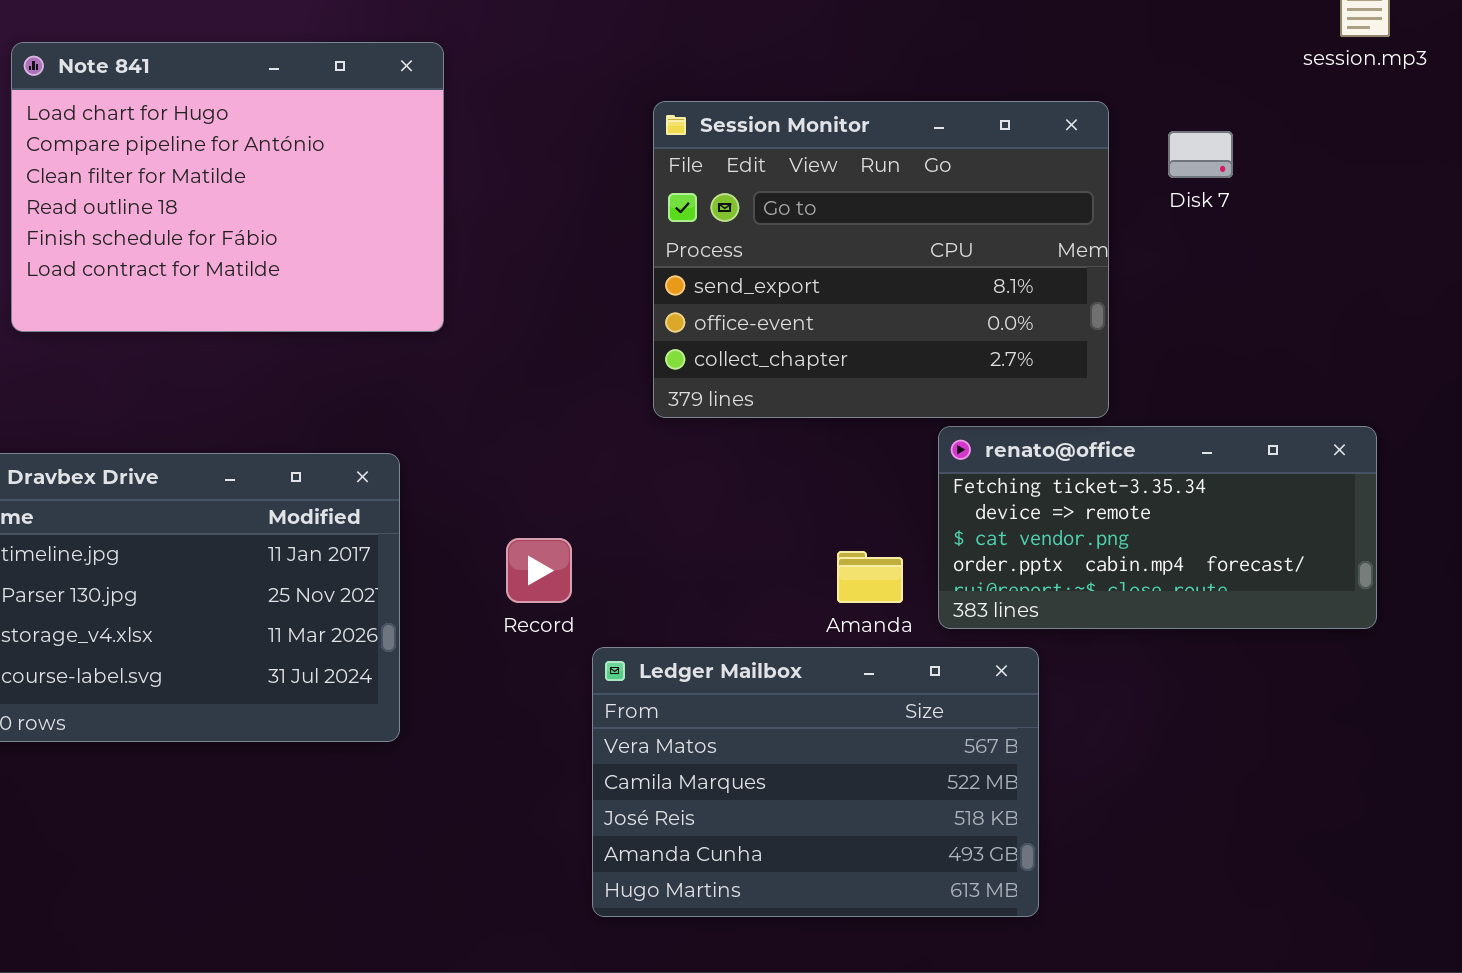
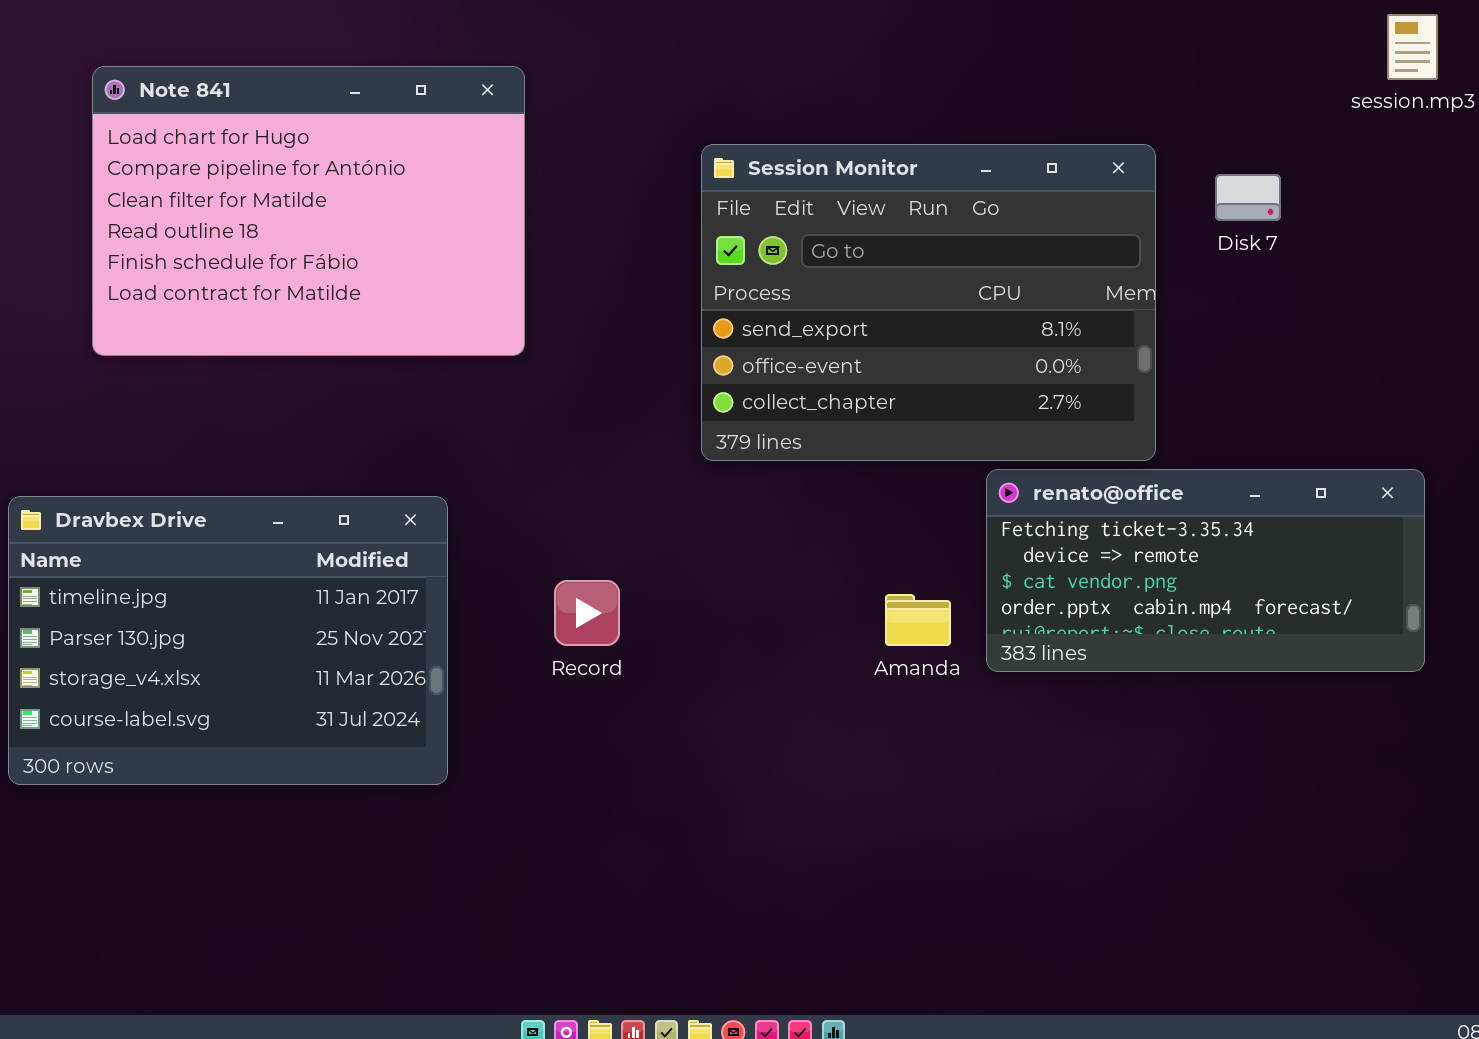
Note 841: [11,42,444,332] -> [92,66,525,356], moved
Ledger Mailbox: [592,647,1039,917] -> none, closed

